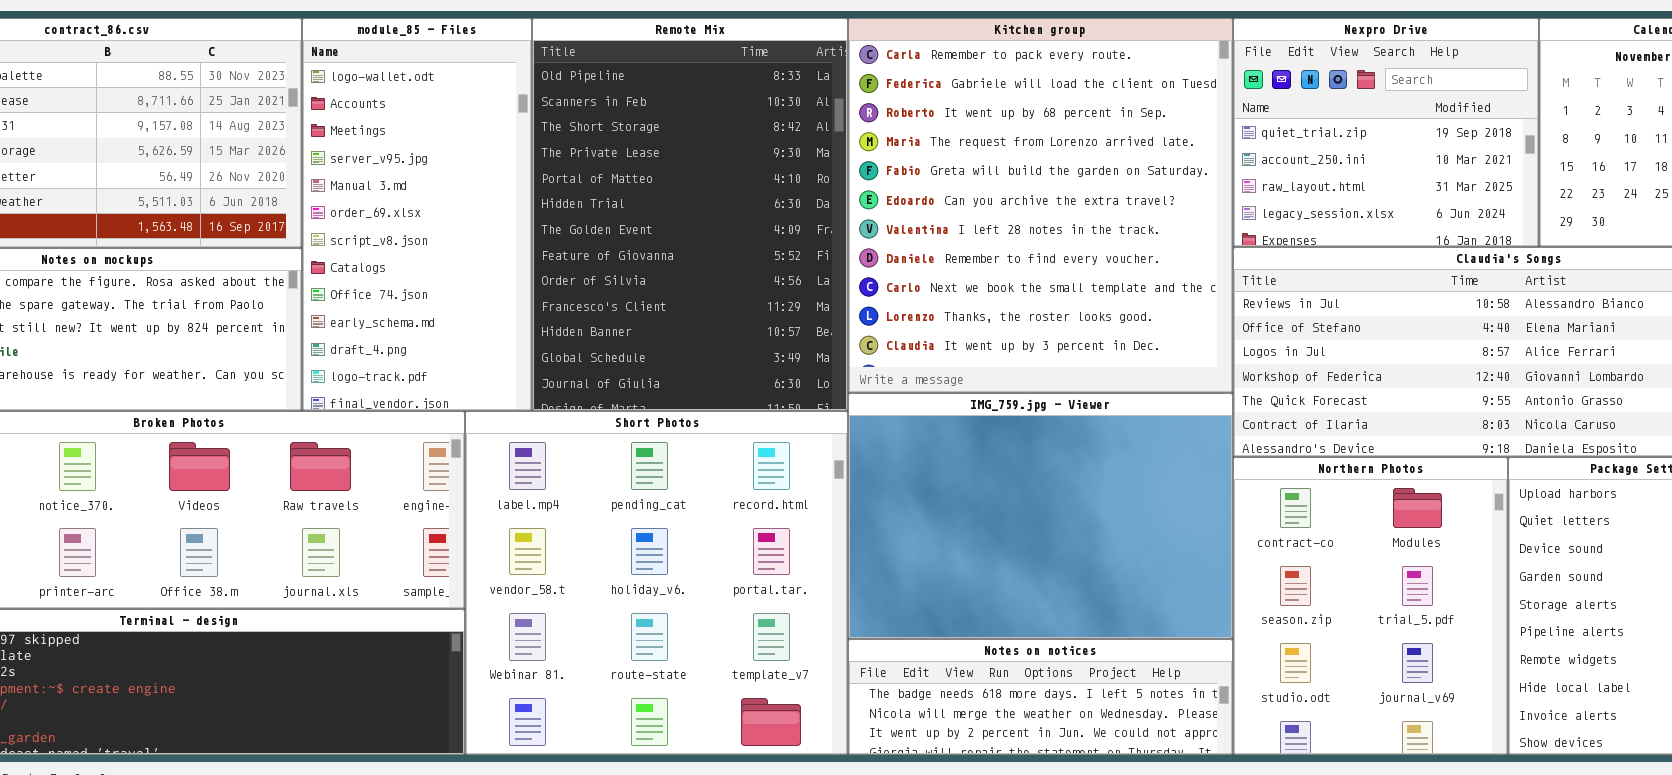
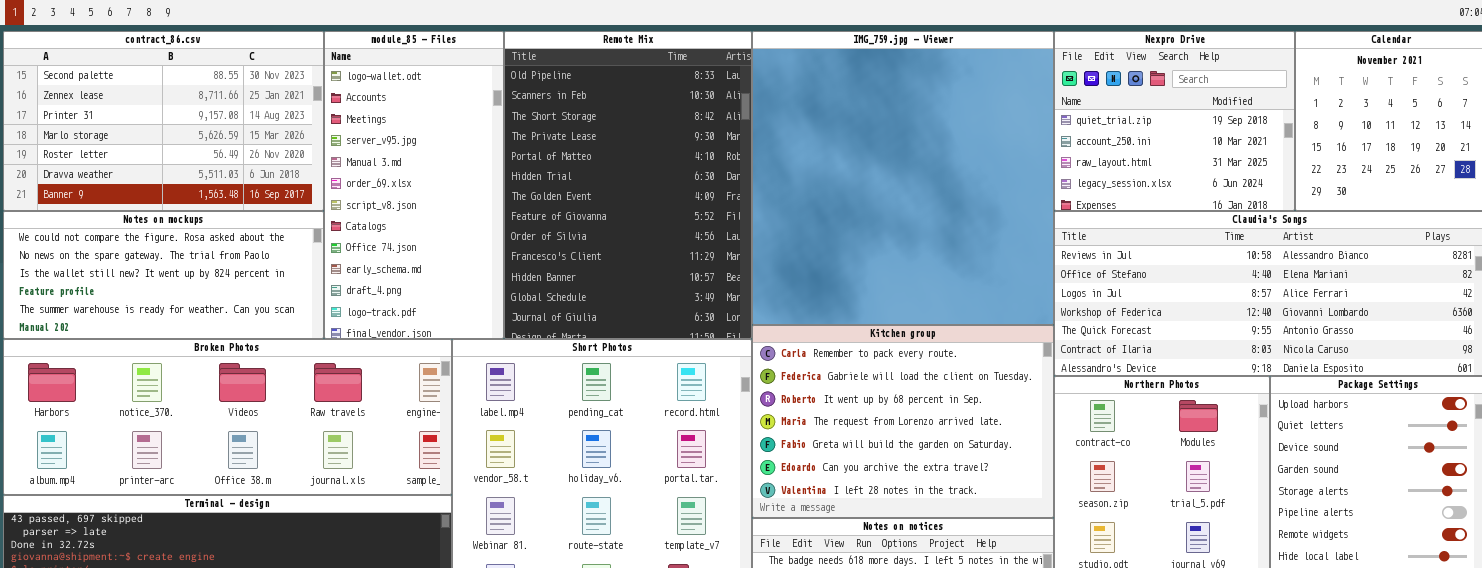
Kitchen group: [848,18,1233,393] -> [752,325,1054,518], moved, resized
IMG_759.jpg - Viewer: [848,393,1233,639] -> [752,31,1054,325], moved, resized

